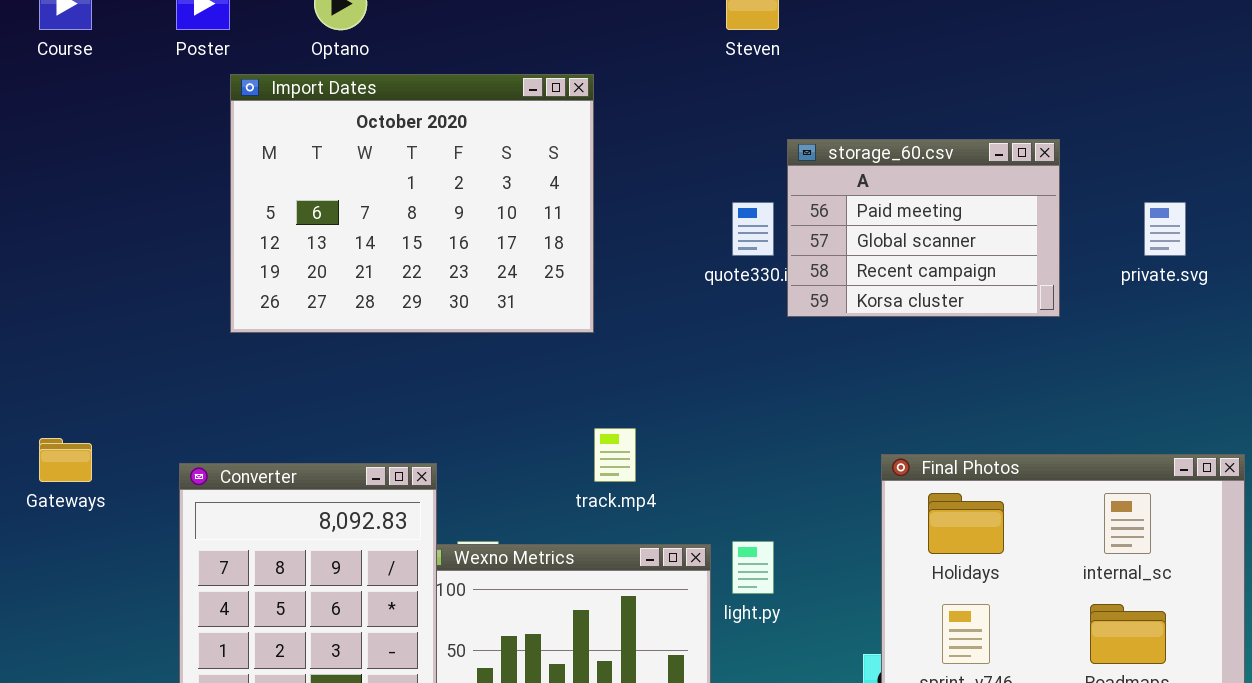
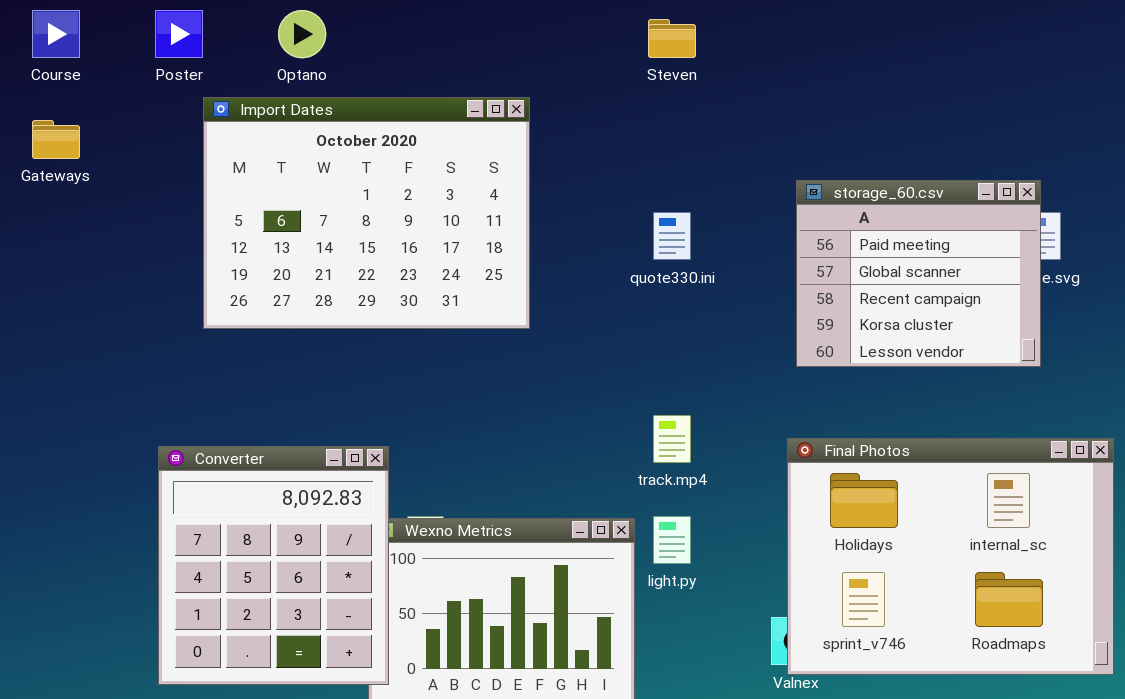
storage_60.csv: [787,139,1060,317] -> [796,180,1041,367], moved, resized
track.mp4: [594,428,636,482] -> [653,415,691,463], moved
Gateways: [39,438,92,482] -> [32,120,80,159], moved

